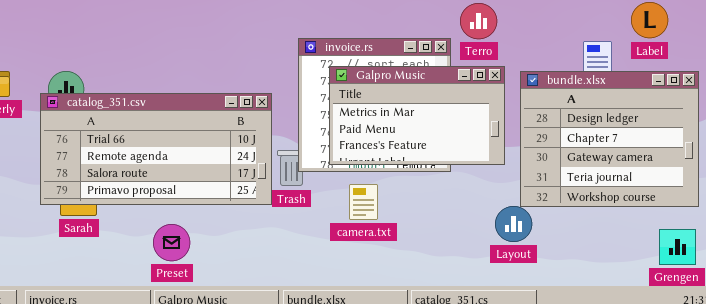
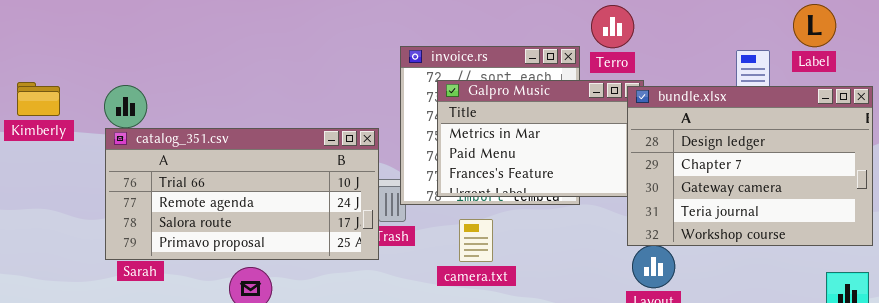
bundle.xlsx: [520,71,699,207] -> [627,86,873,246], resized
catalog_351.csv: [40,93,272,205] -> [105,128,379,260], moved

